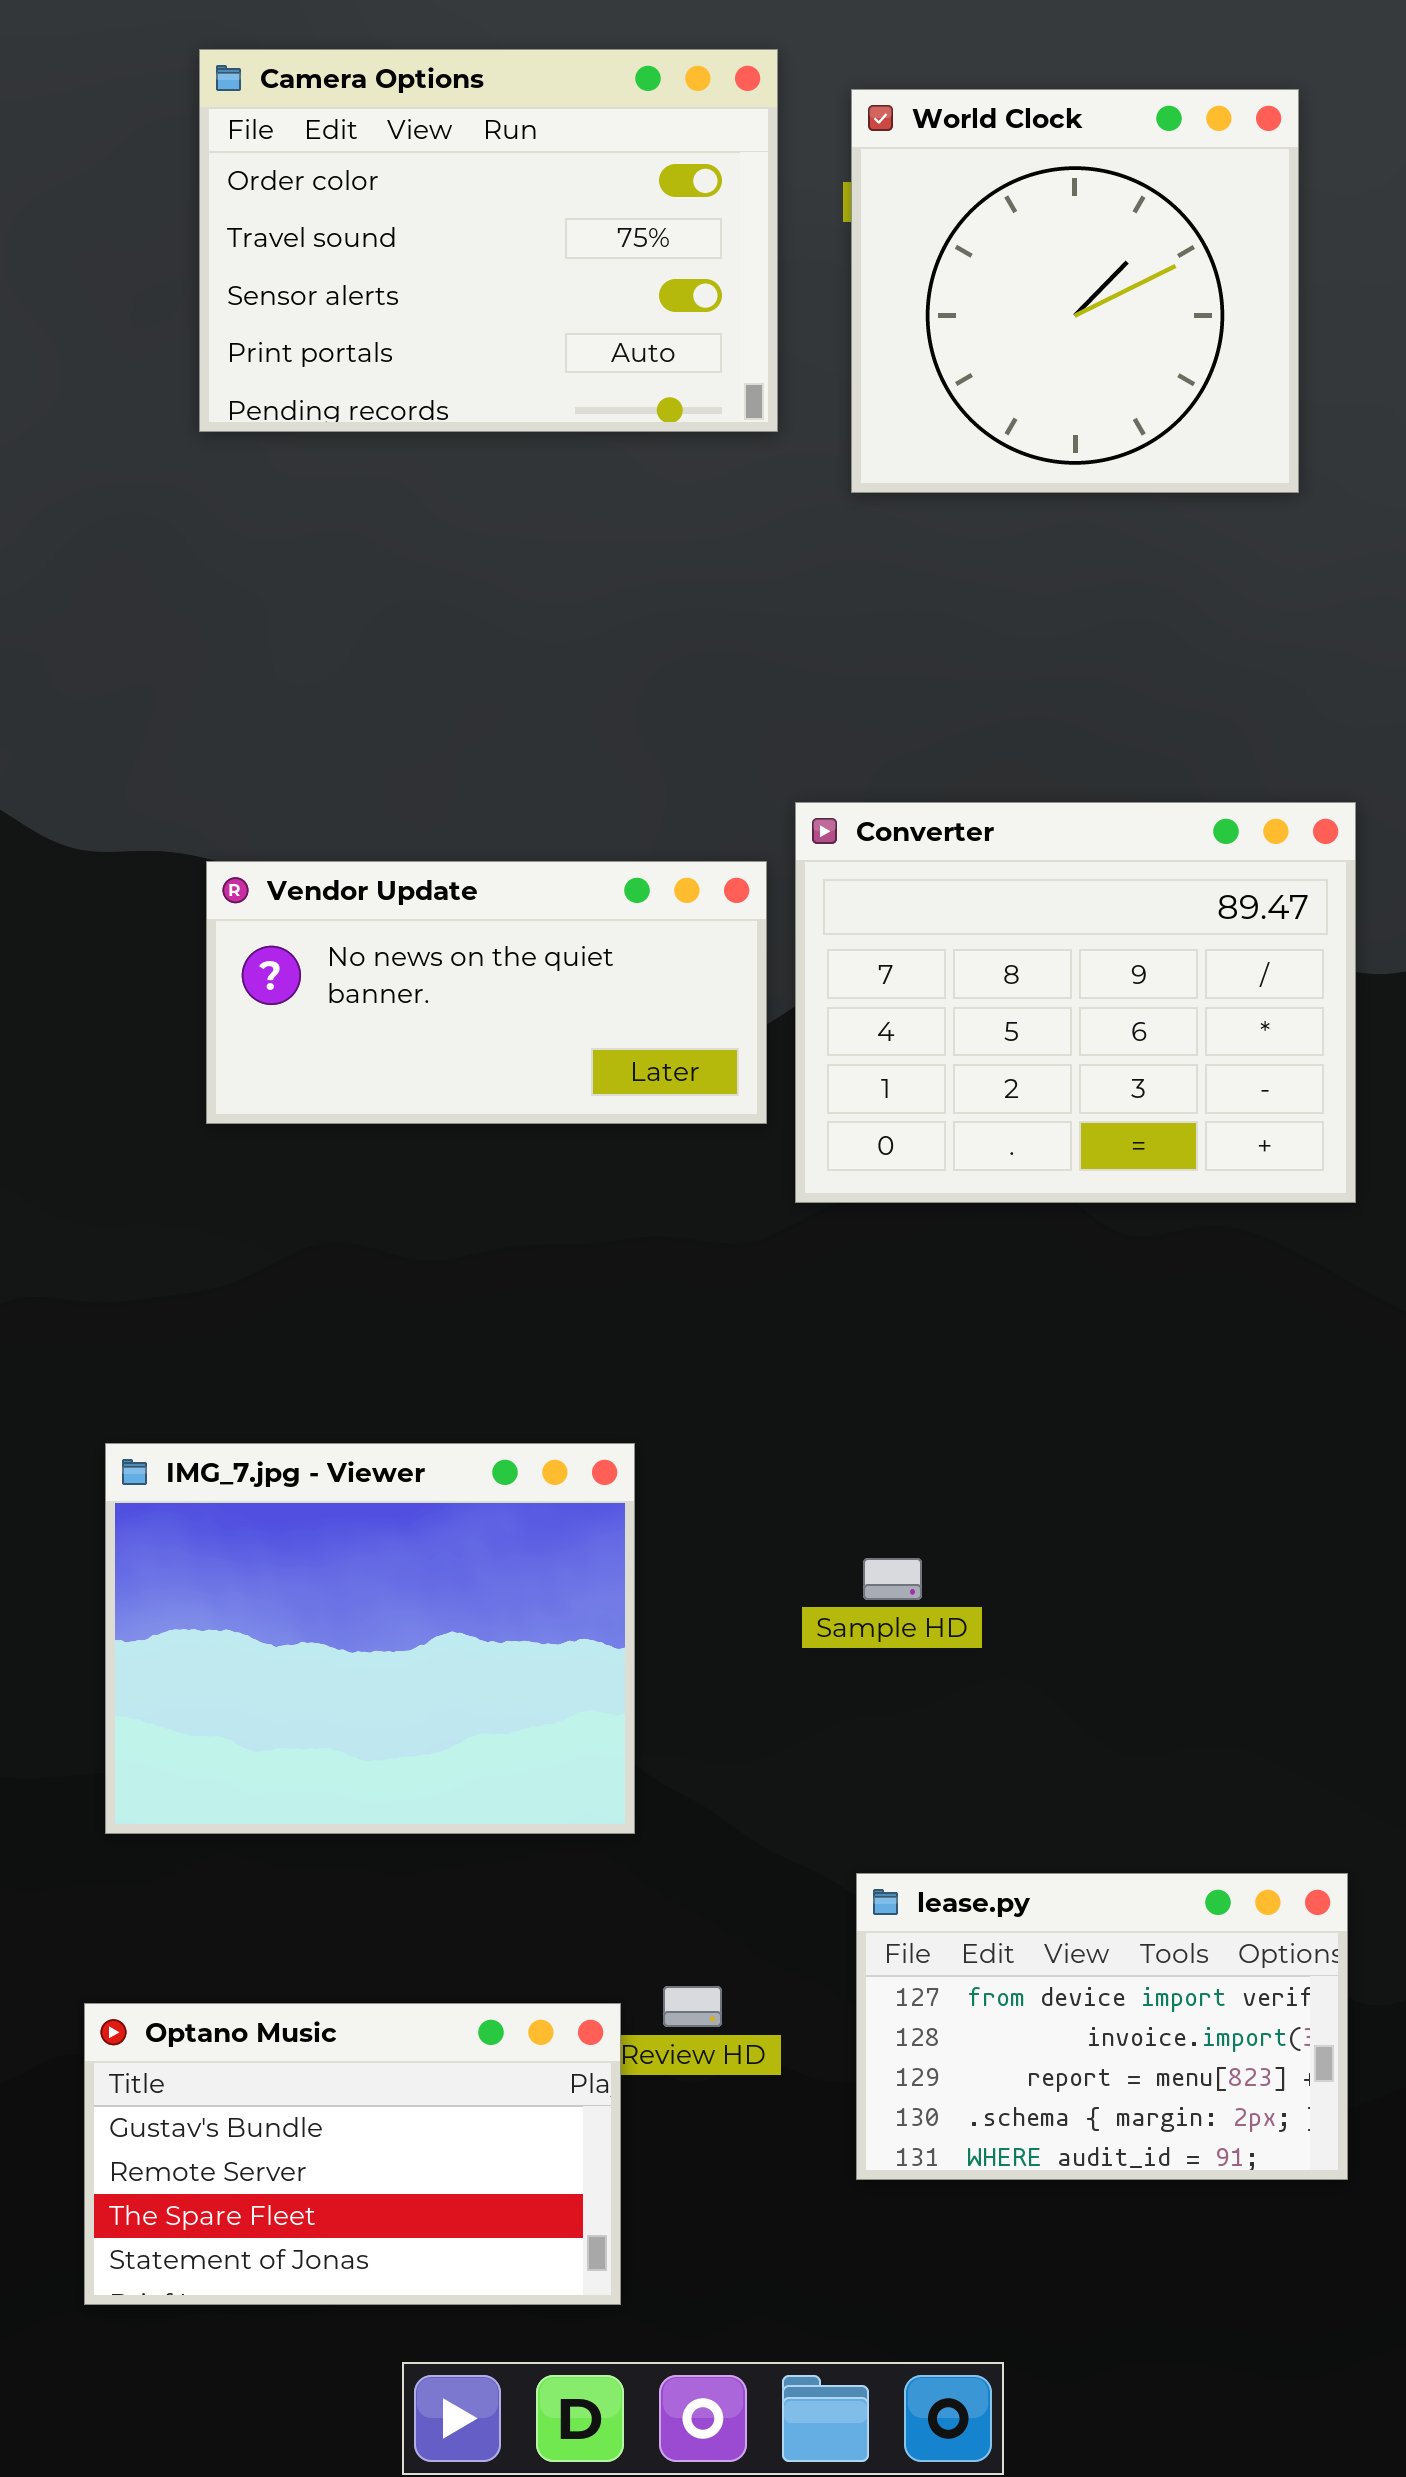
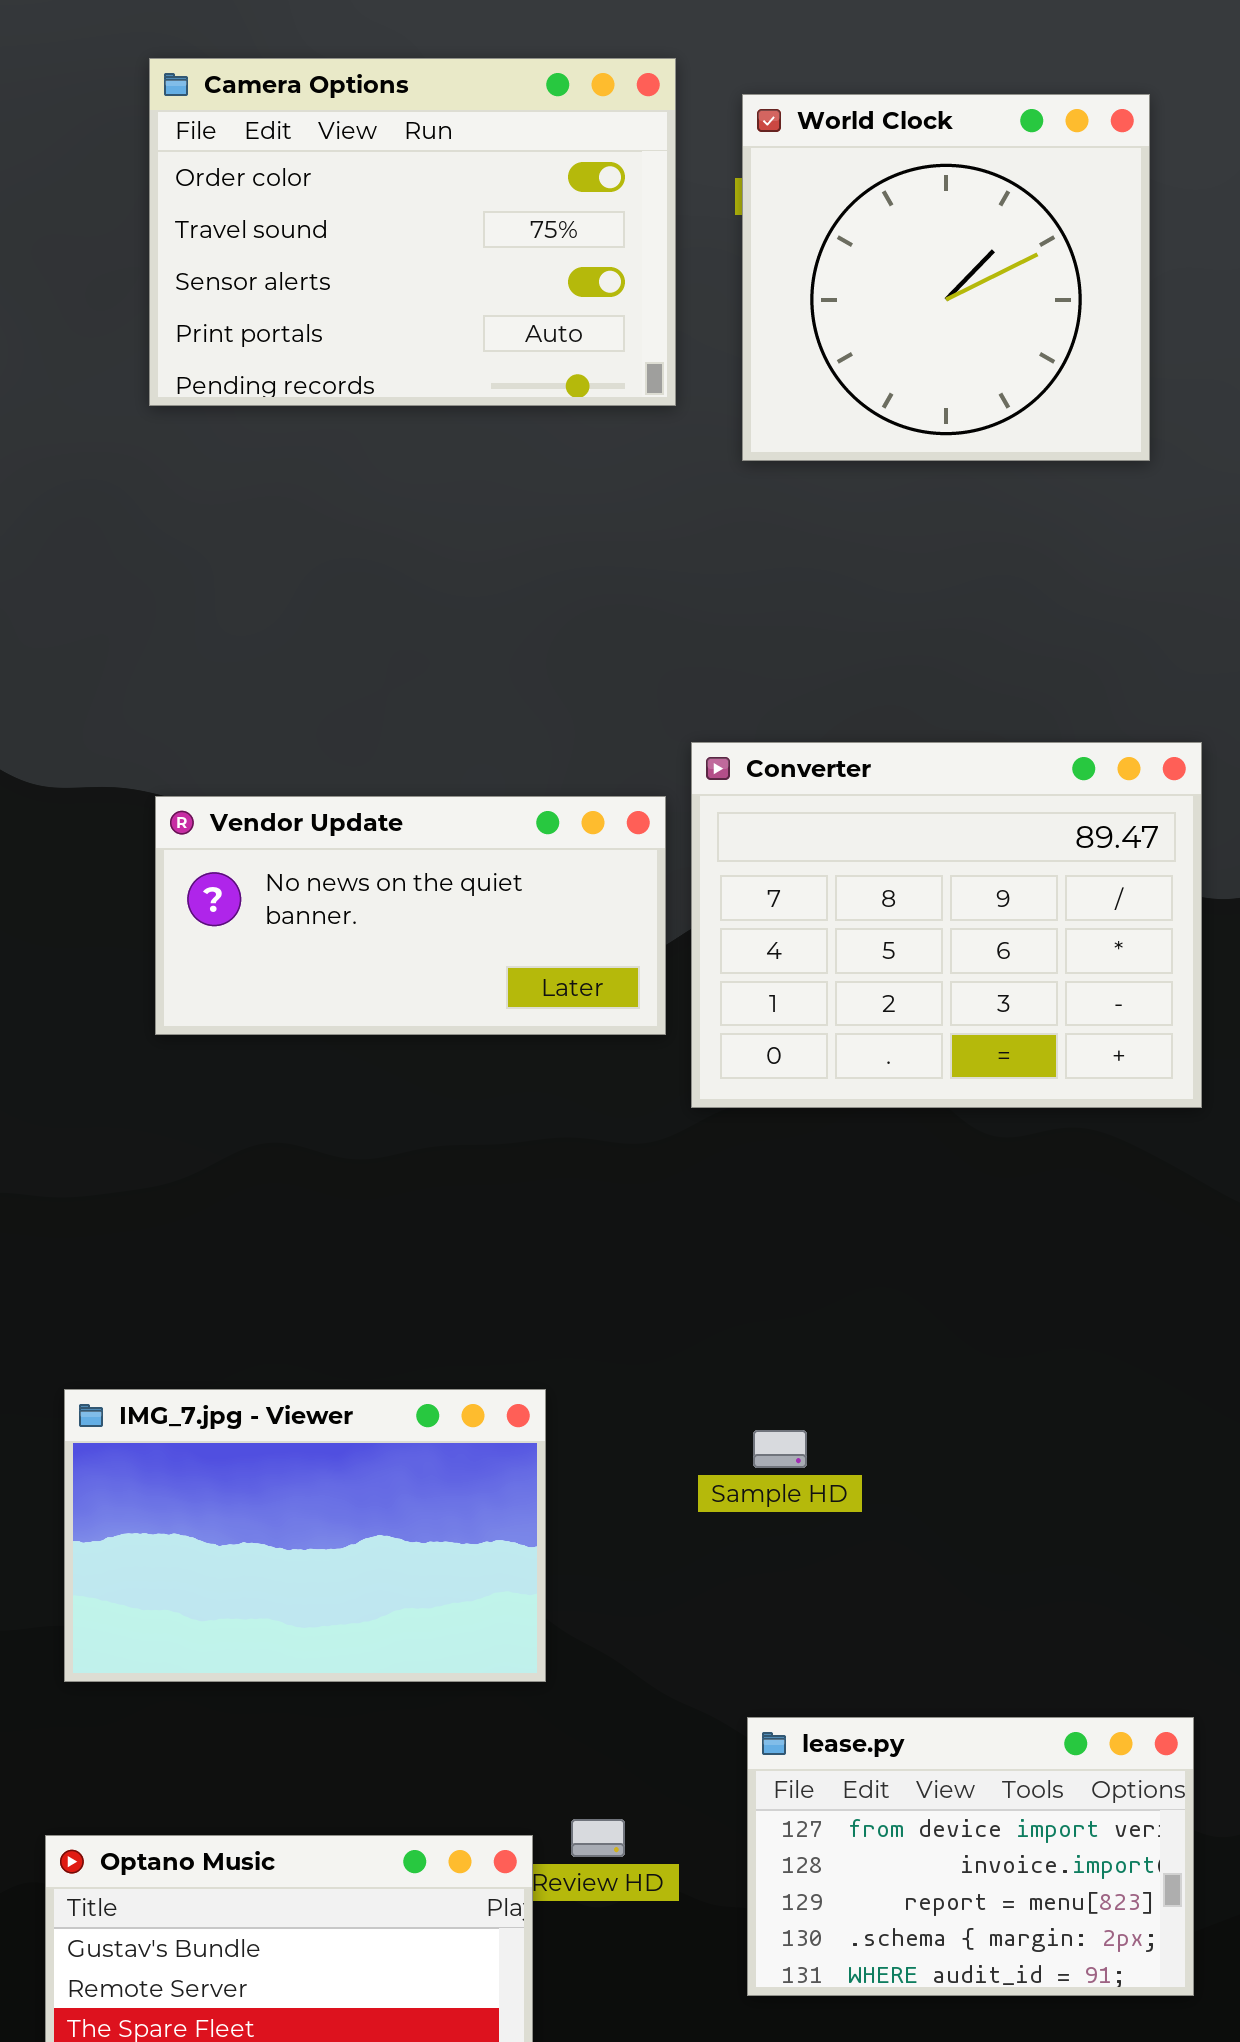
IMG_7.jpg - Viewer: [105,1443,635,1834] -> [64,1389,546,1682], resized

